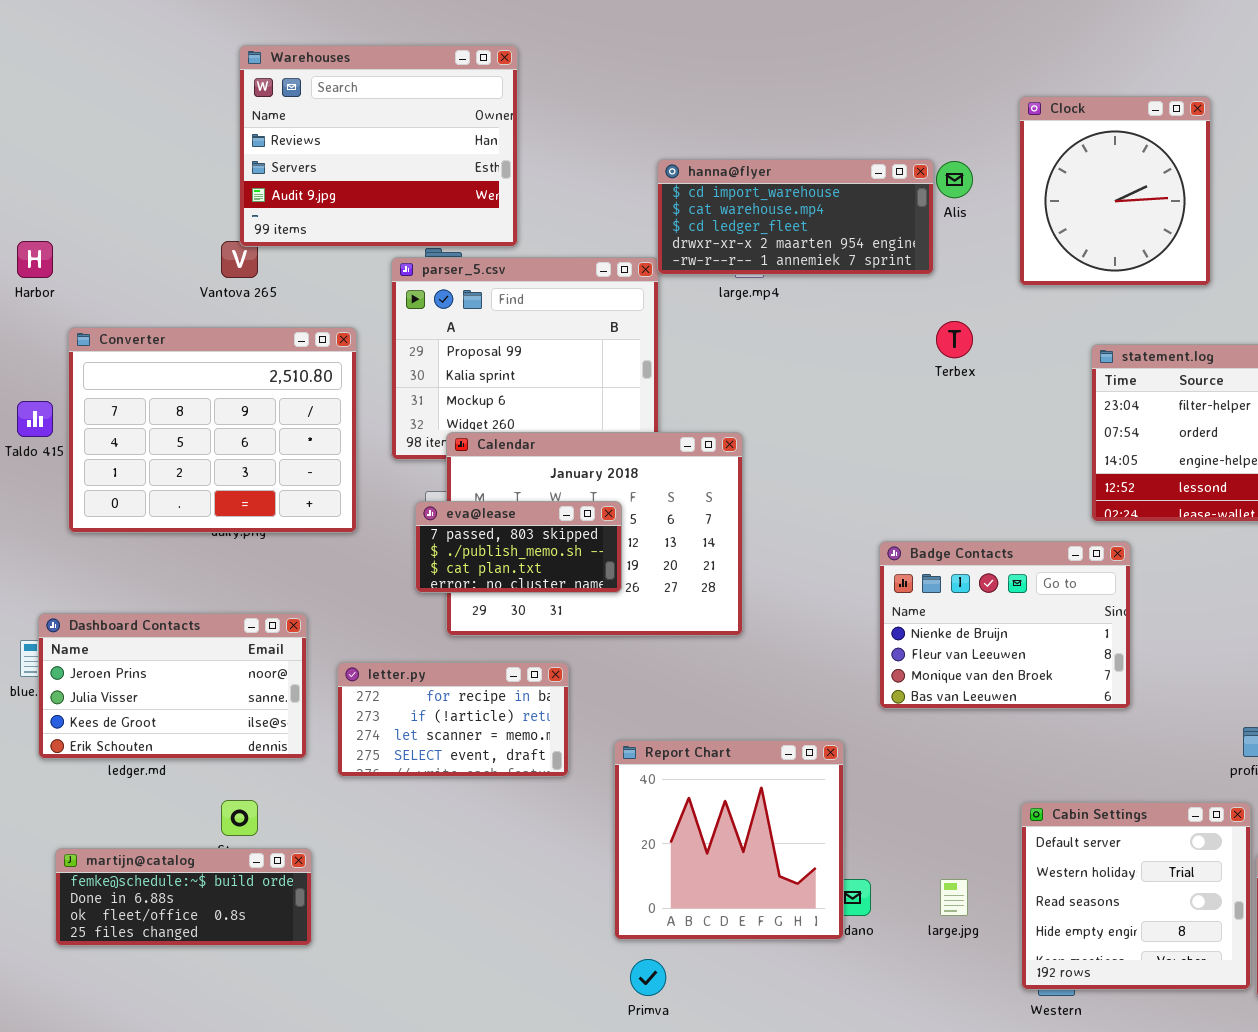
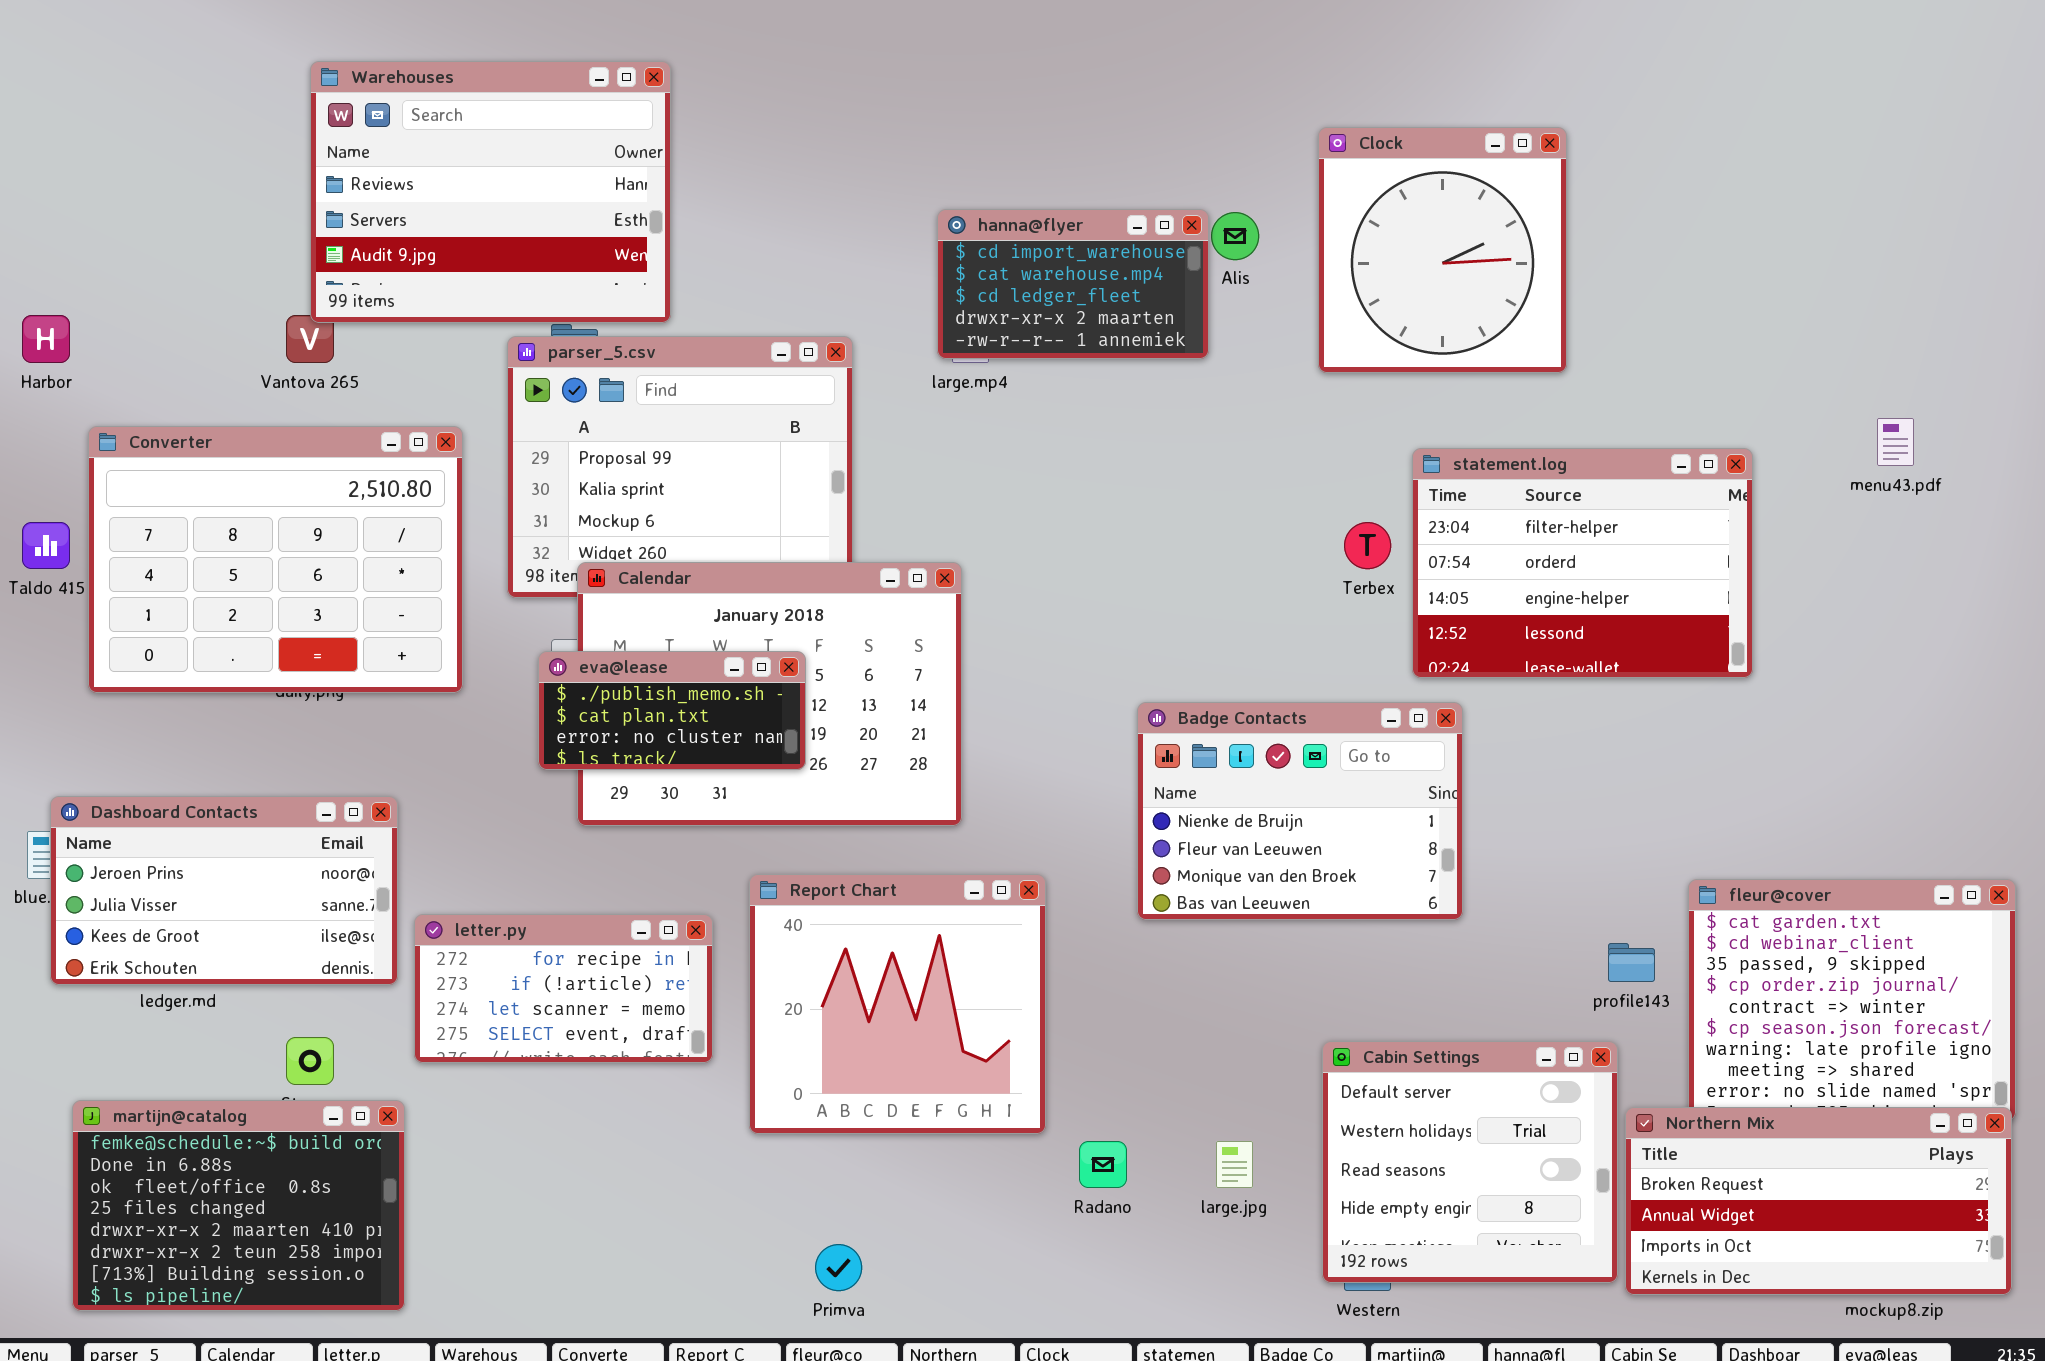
hanna@flyer: [657,159,934,275] -> [937,209,1209,359], resized
Terbex: [936,321,973,358] -> [1344,522,1391,569], moved
eva@lease: [415,501,622,593] -> [538,651,806,770], scrolled down 1 row
letter.py: [337,662,569,777] -> [414,914,713,1063], moved
Report Chart: [614,740,844,940] -> [749,874,1046,1134], moved
martijn@catalog: [55,848,312,946] -> [72,1100,405,1311], resized

